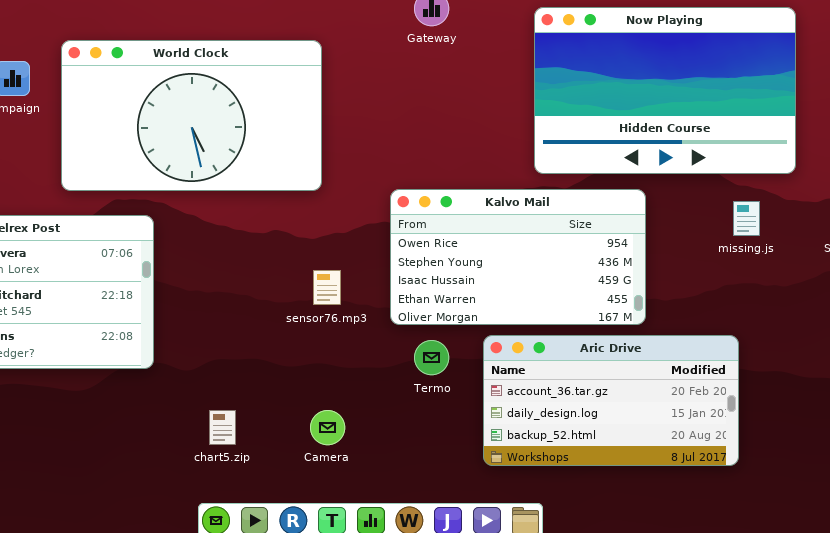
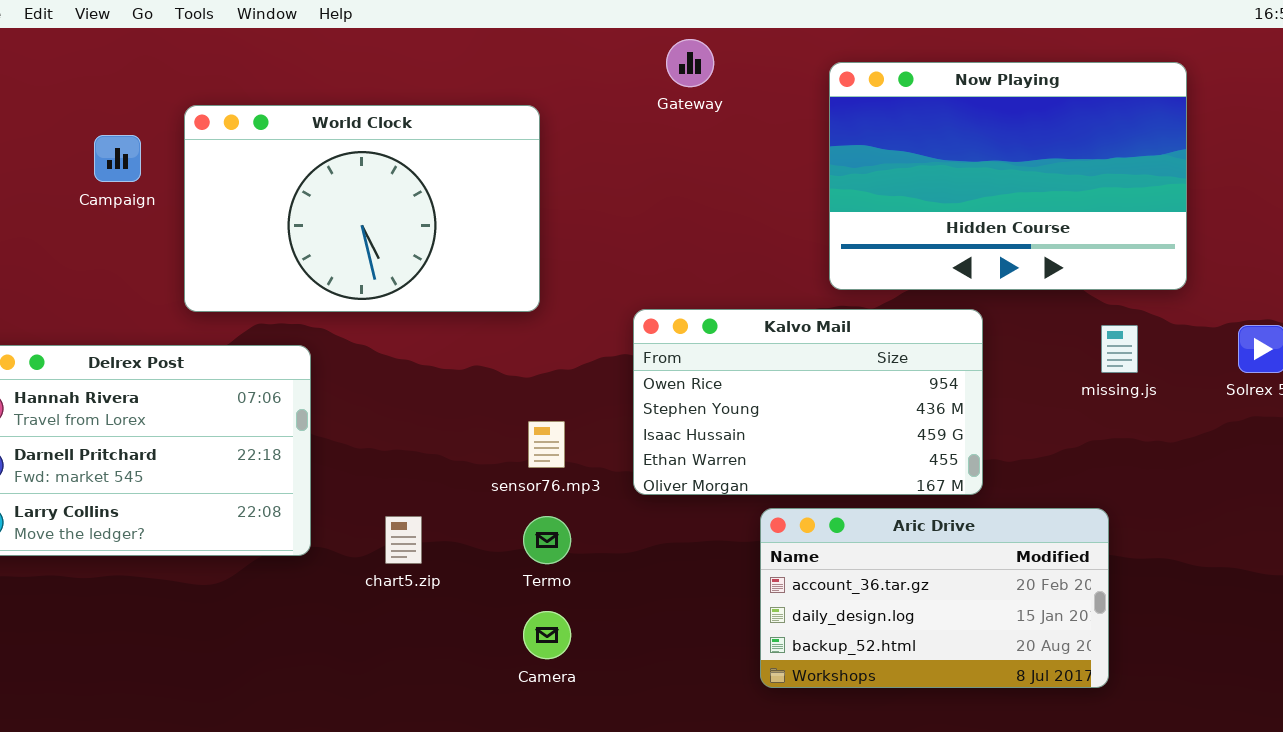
Termo: [414,340,449,375] -> [523,516,571,564], moved
chart5.zip: [209,410,236,445] -> [385,516,422,564], moved

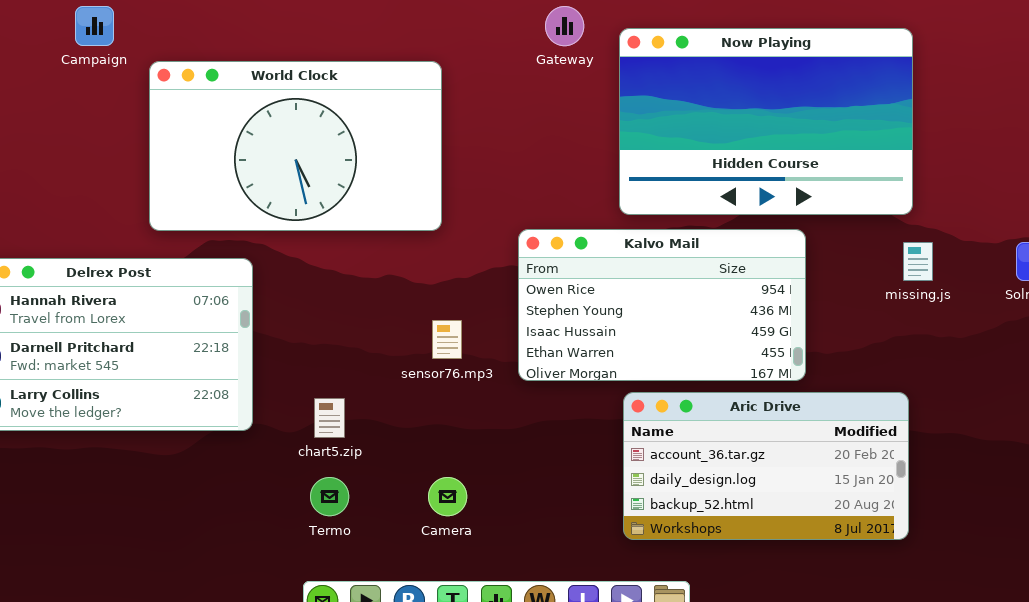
Now Playing: [829,62,1187,290] -> [619,28,913,215], moved
Campaign: [94,135,141,182] -> [75,6,114,46], moved
Termo: [523,516,571,564] -> [310,477,349,516], moved

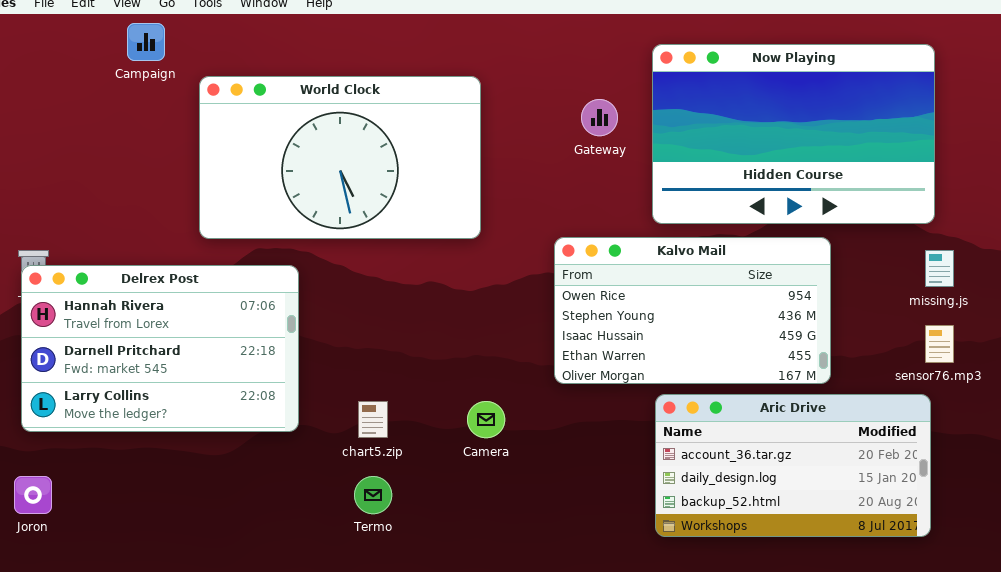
Gateway: [545,6,584,46] -> [581,99,618,136], moved
sensor76.mp3: [432,320,462,359] -> [925,325,954,363], moved
Camera: [428,477,467,516] -> [467,401,505,438], moved

